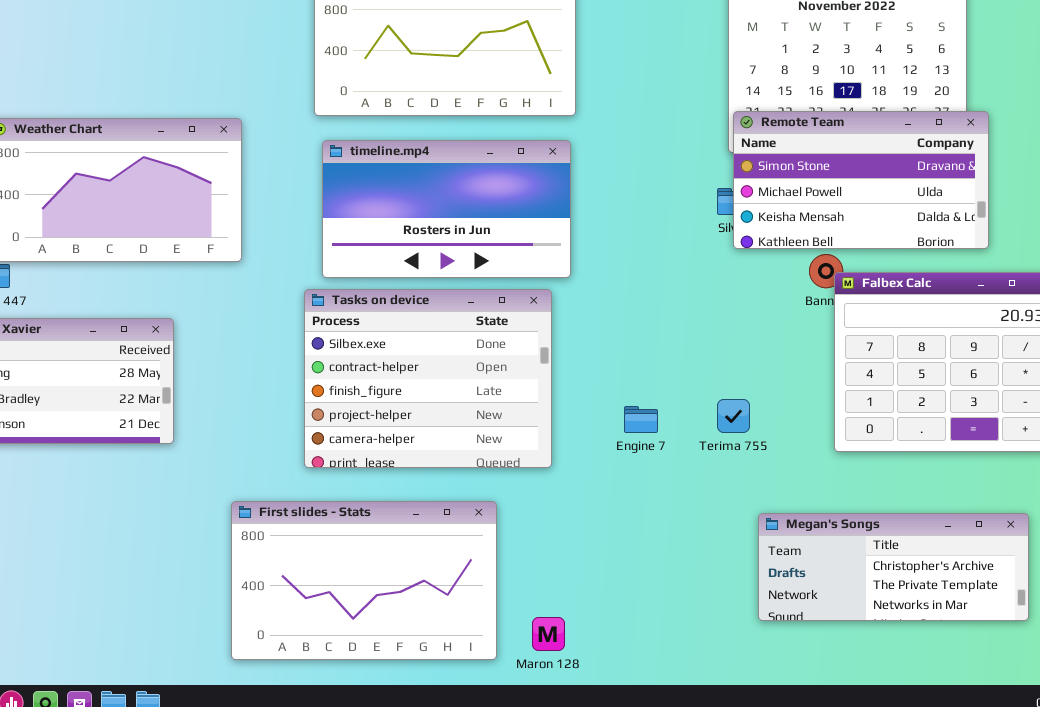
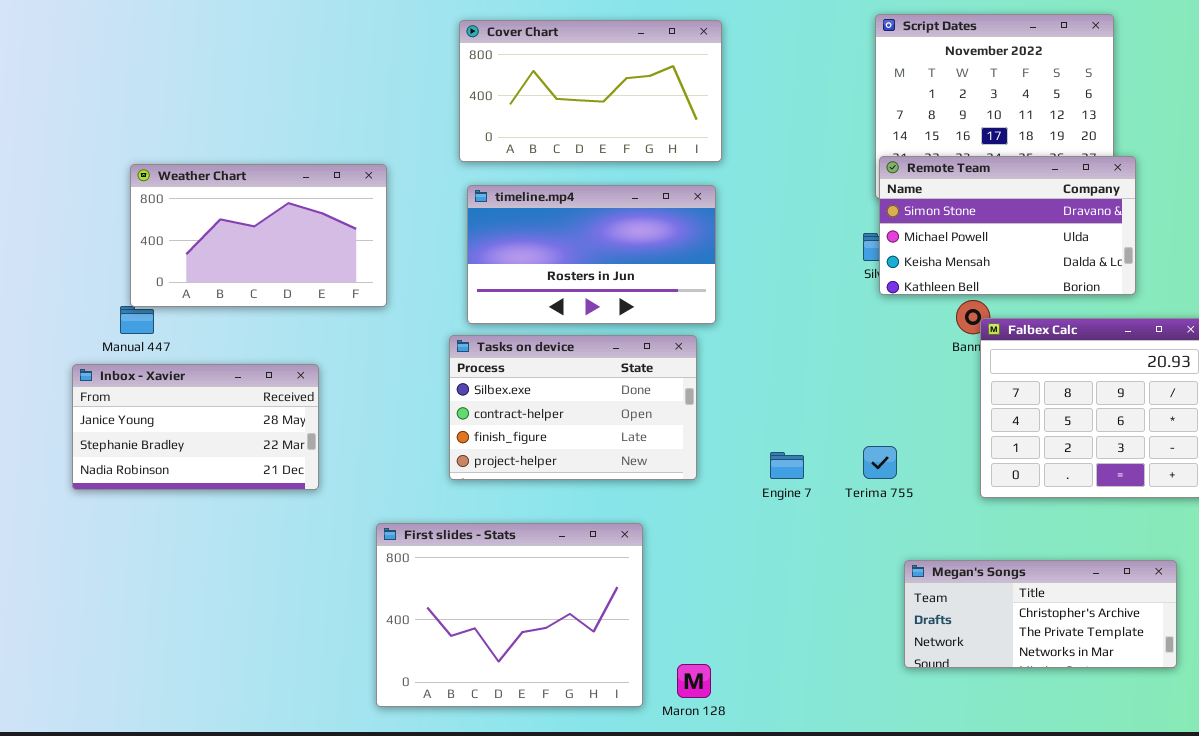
Tasks on device: [304,289,552,468] -> [449,335,697,480], resized
First slides - Stats: [231,501,497,660] -> [376,523,643,707], resized

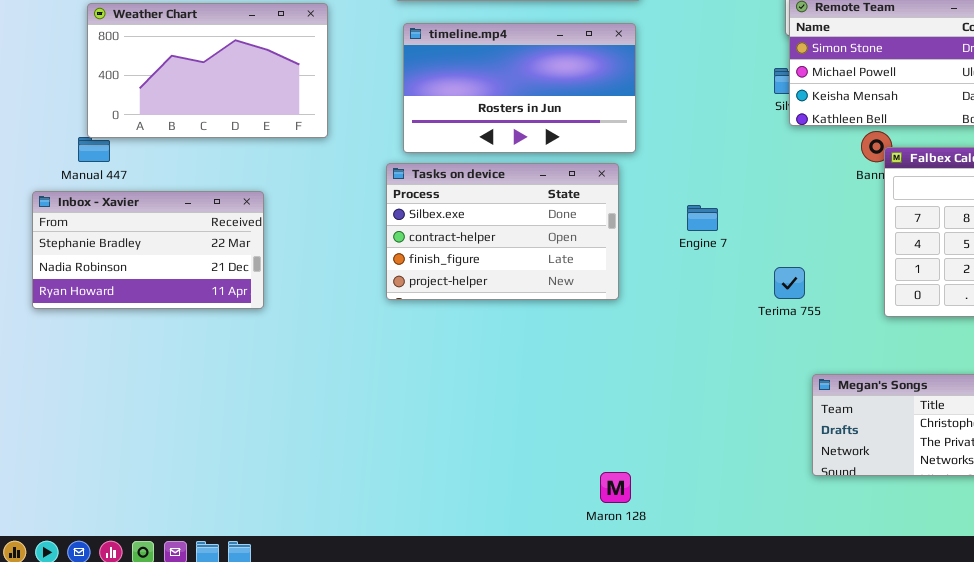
Inbox - Xavier: [72,364,319,490] -> [32,191,264,309], scrolled down 1 row
Engine 7: [770,452,804,479] -> [687,205,718,231], moved
First slides - Stats: [376,523,643,707] -> none, closed

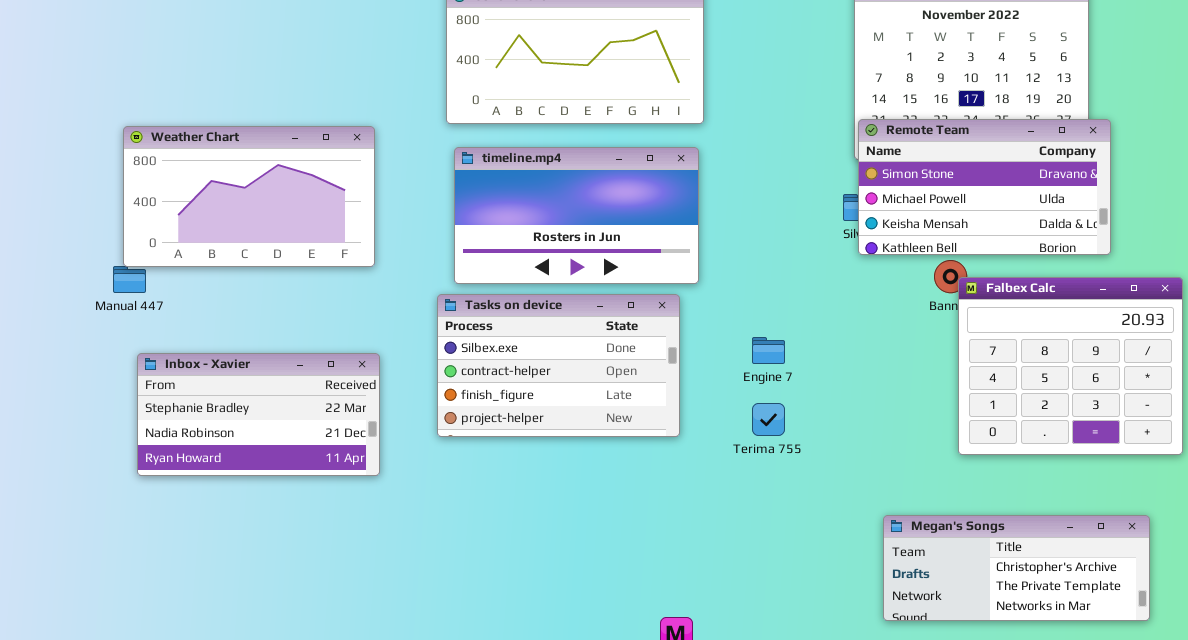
Inbox - Xavier: [32,191,264,309] -> [137,353,380,476], moved
Terima 755: [774,267,805,299] -> [752,403,785,436], moved

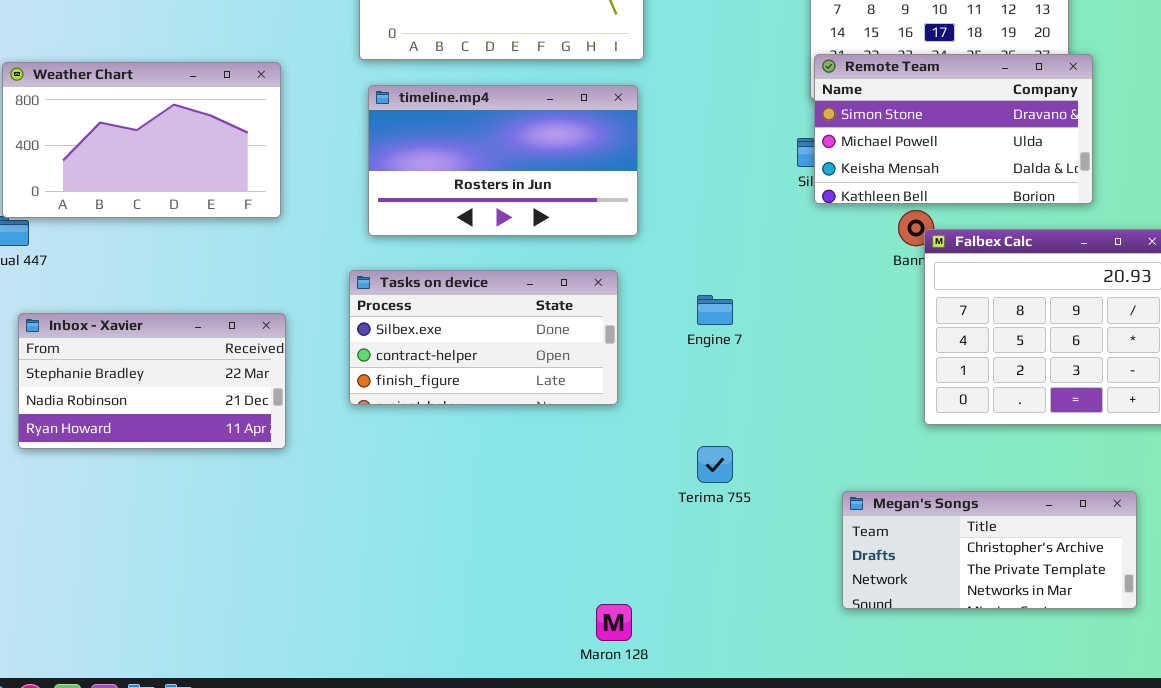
Tasks on device: [437,294,680,437] -> [349,270,618,405], resized
Terima 755: [752,403,785,436] -> [697,446,733,483], moved

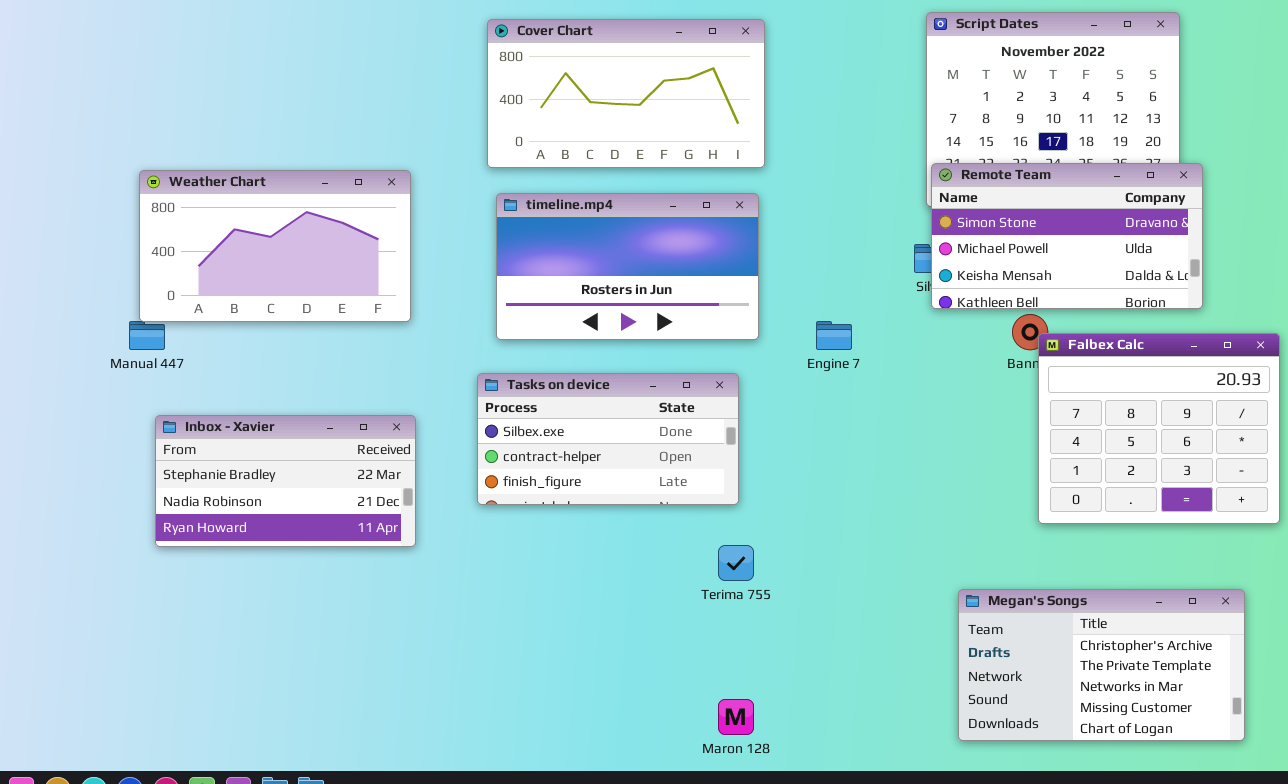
Engine 7: [697,295,733,325] -> [816,321,852,350], moved
Terima 755: [697,446,733,483] -> [718,545,754,581], moved
Megan's Songs: [842,491,1137,609] -> [958,589,1245,741], resized

